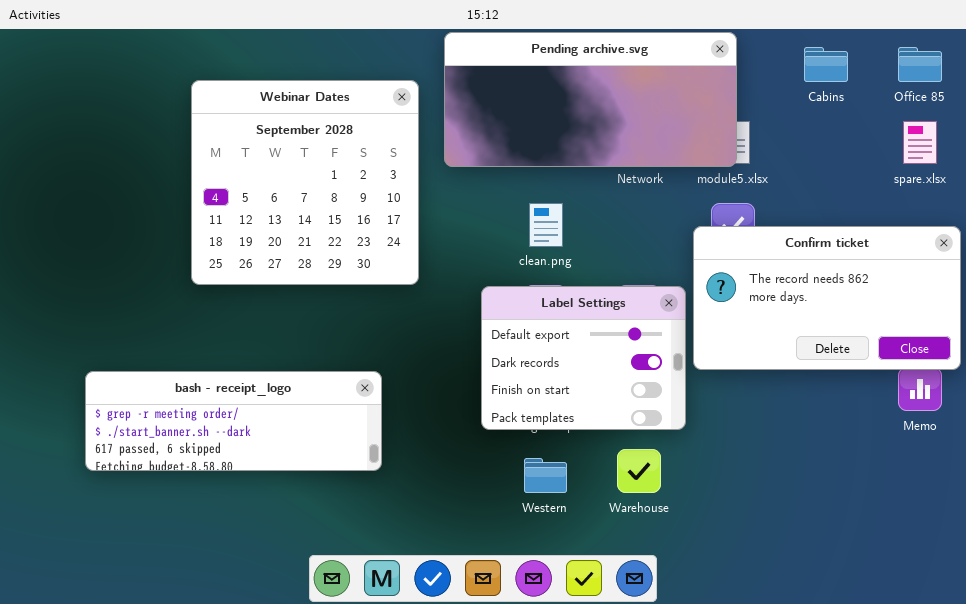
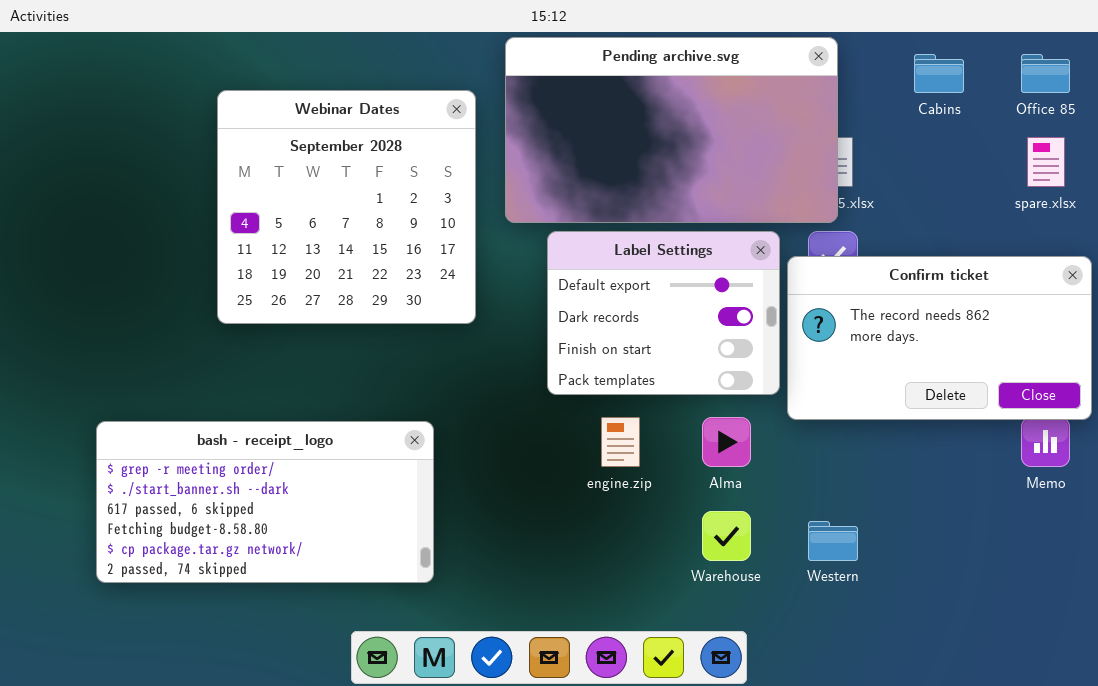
Pending archive.svg: [444,32,737,167] -> [505,37,838,223], resized
Label Settings: [481,286,686,430] -> [547,231,780,395], moved
bash - receipt_logo: [85,371,382,471] -> [96,421,434,583], resized
Western: [524,458,567,493] -> [808,521,858,561], moved

